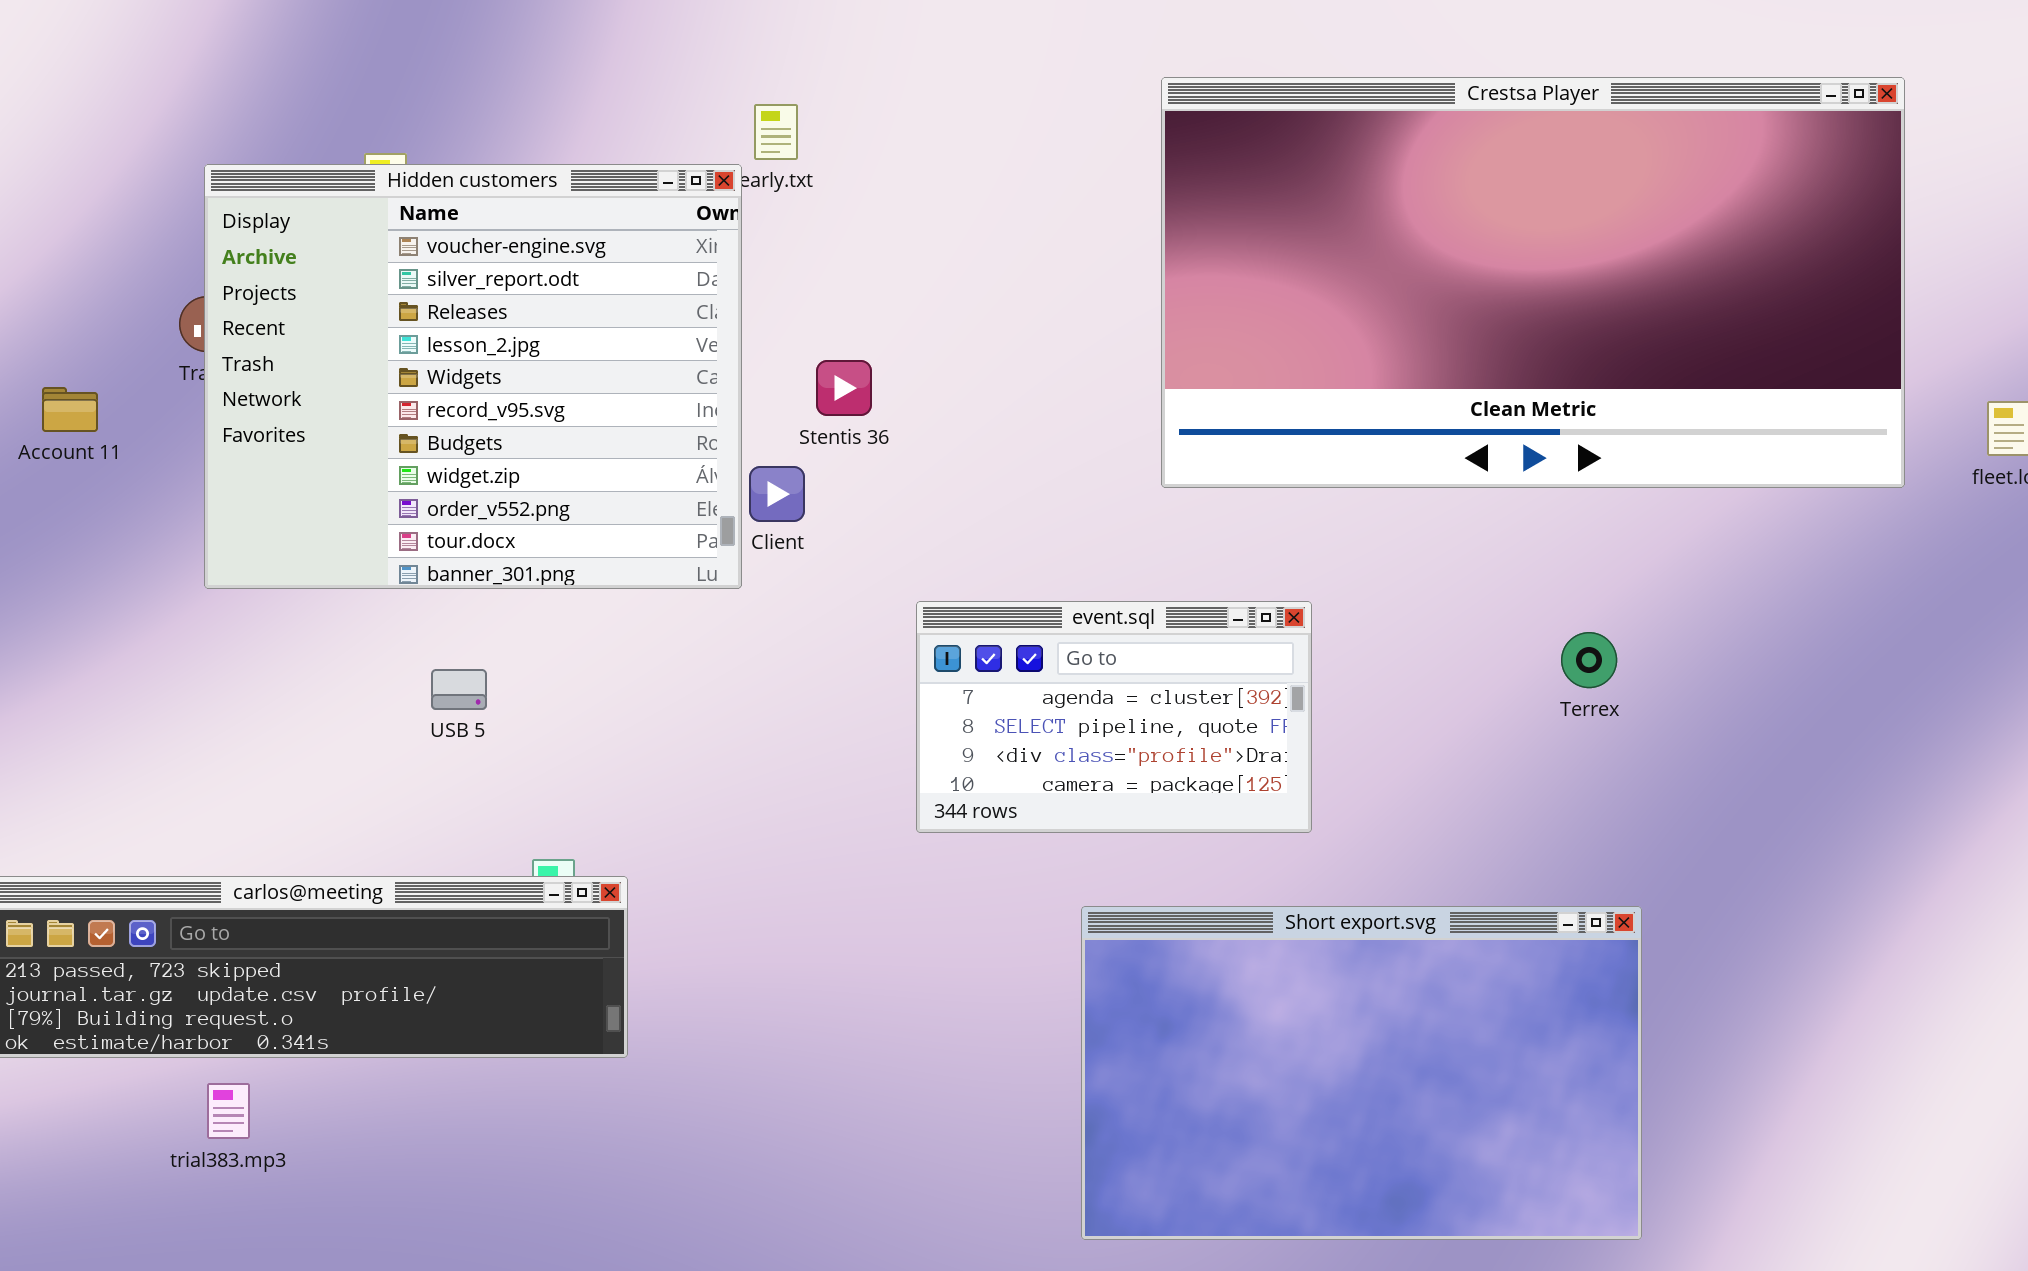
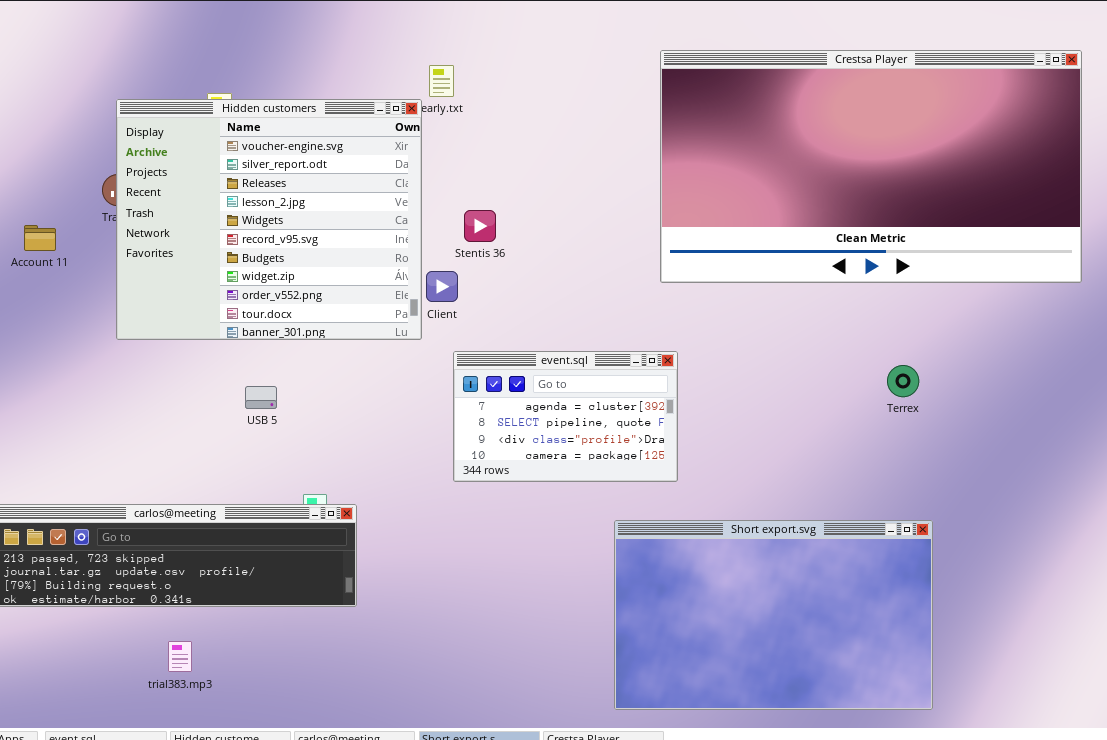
event.sql: [916,601,1312,833] -> [453,351,678,482], moved
trial383.mp3: [207,1083,250,1139] -> [168,641,192,672], moved

